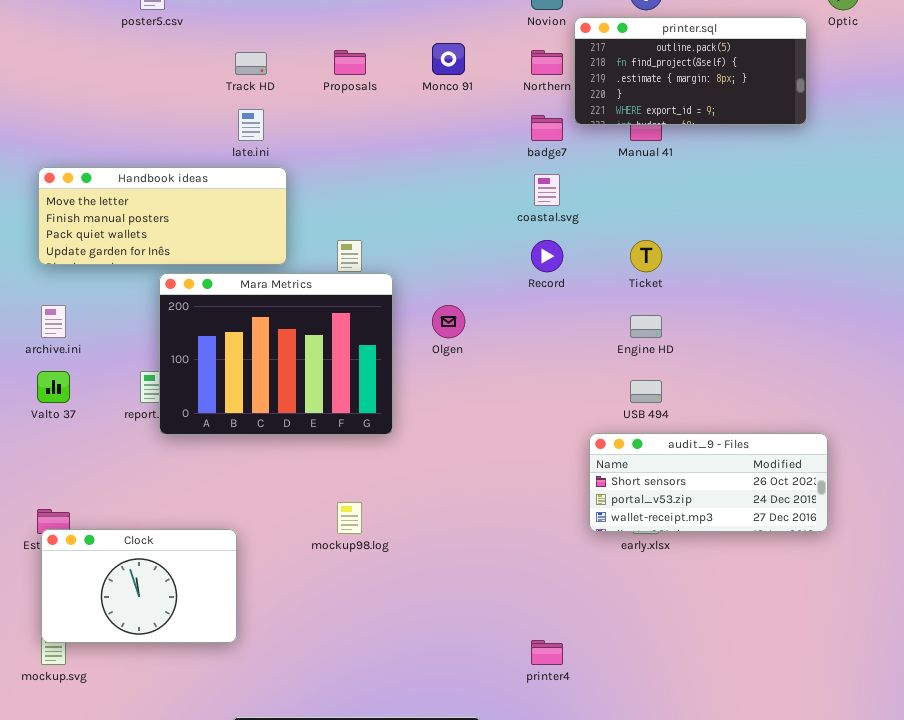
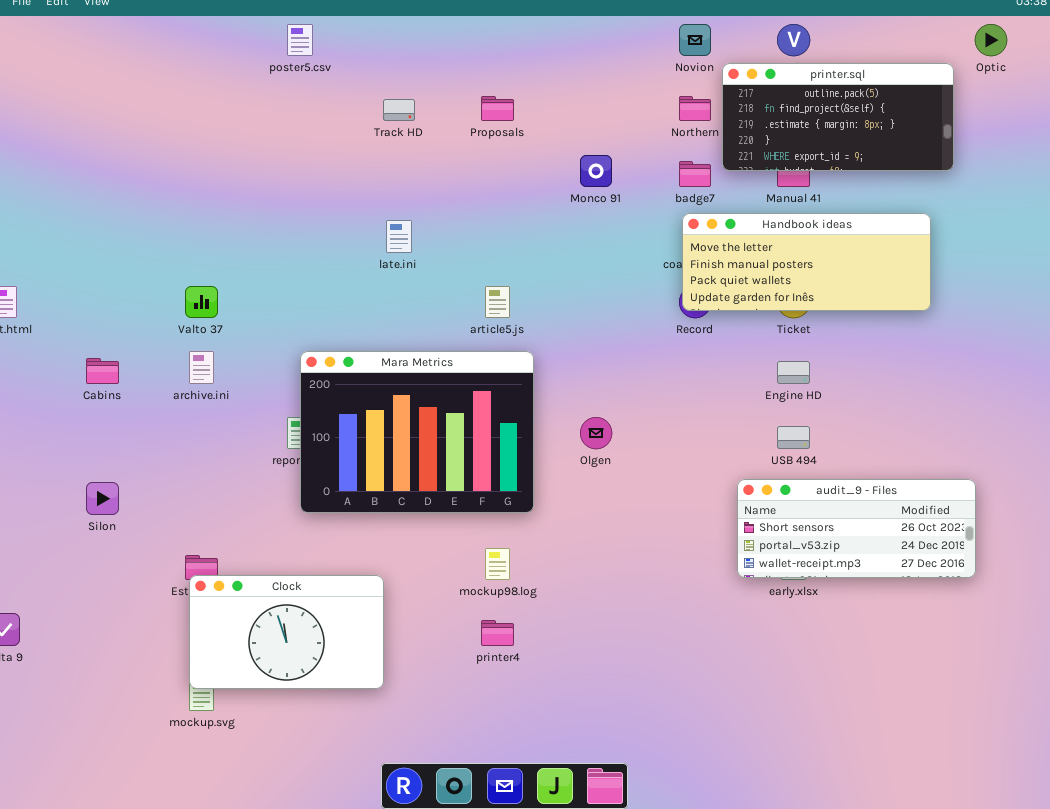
Monco 91: [432,43,465,75] -> [580,155,612,187], moved
late.ini: [238,109,264,141] -> [386,220,412,253], moved
Handbook ideas: [38,167,287,265] -> [682,213,931,311], moved
Mara Metrics: [159,273,393,435] -> [300,351,534,513], moved
Olgen: [432,305,465,338] -> [580,417,612,449], moved
Valto 37: [37,371,70,403] -> [185,286,218,318], moved
printer4: [531,640,563,665] -> [481,620,514,646], moved

